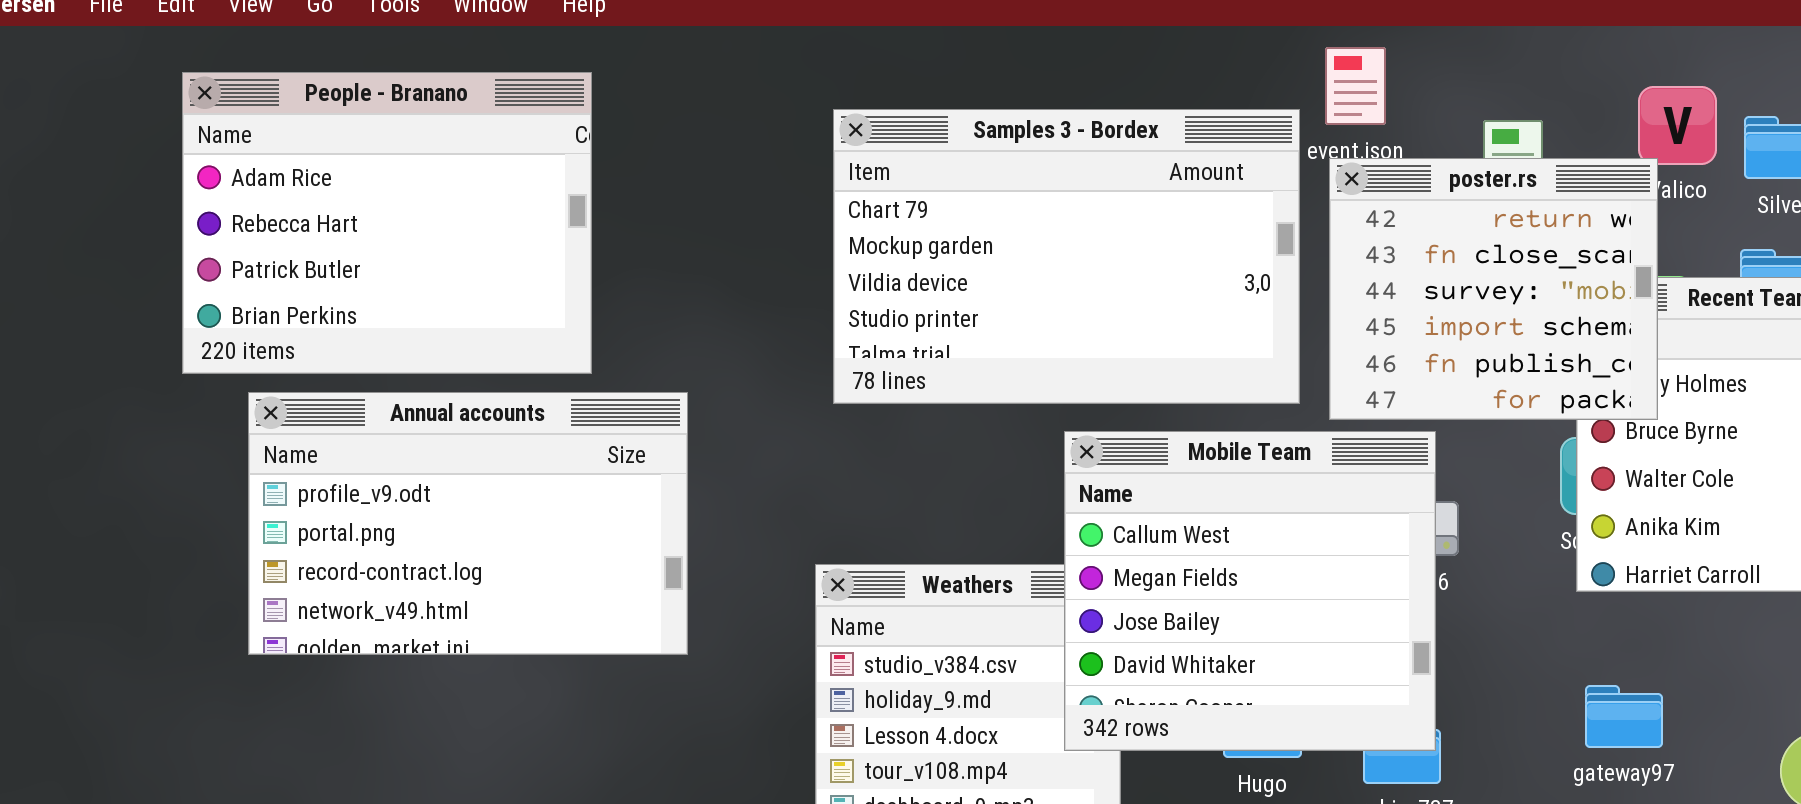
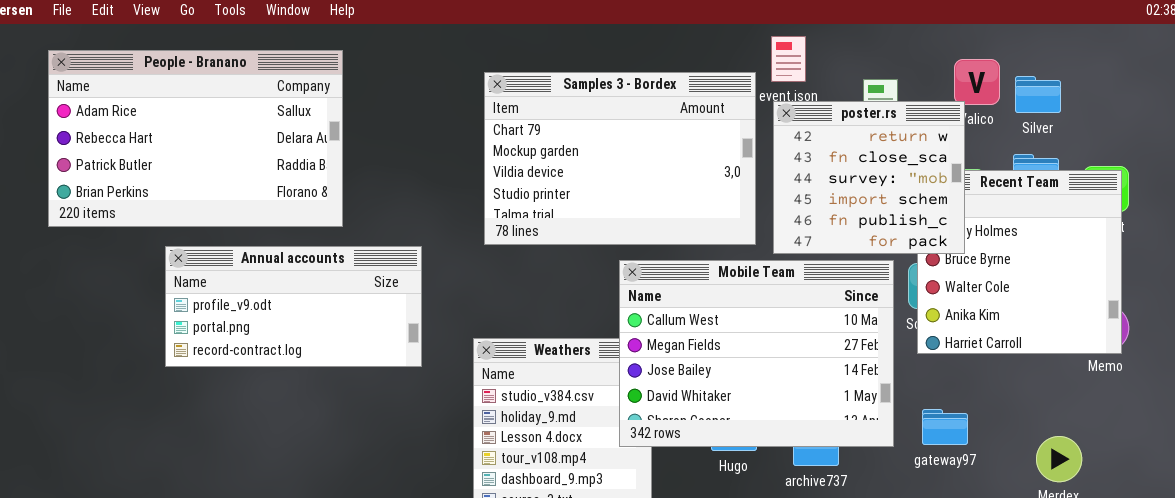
People - Branano: [182,72,592,374] -> [48,50,343,227], resized
Annual accounts: [248,392,688,655] -> [165,246,422,367], moved, resized
Mobile Team: [1064,431,1436,751] -> [619,260,894,447], resized

